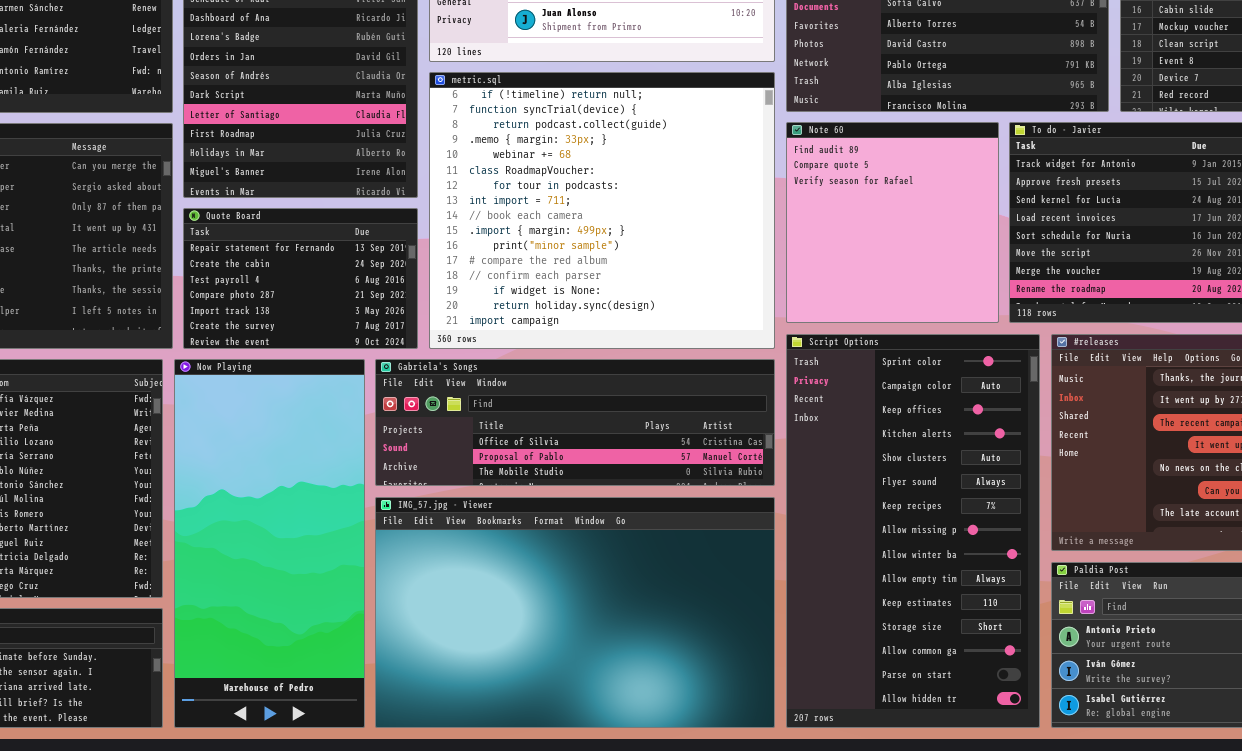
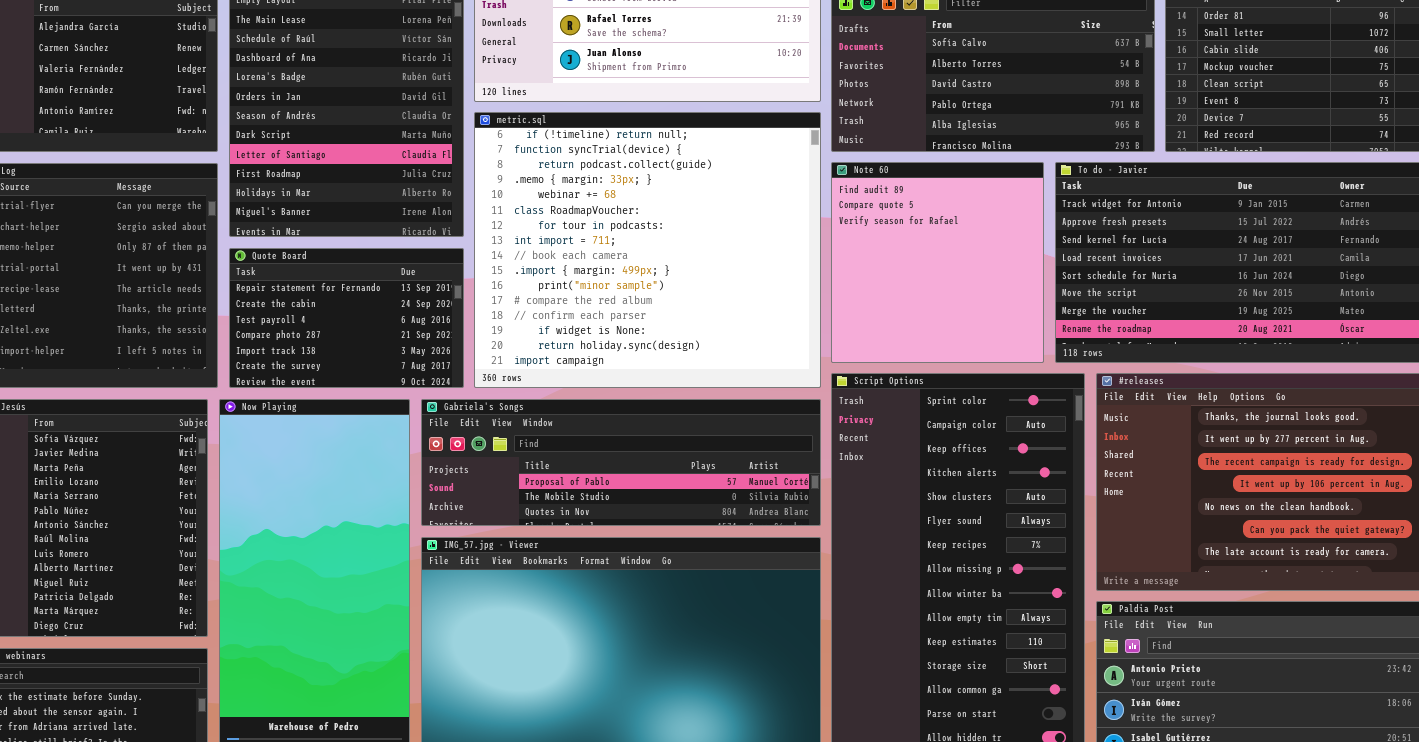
Gabriela's Songs: [375,359,775,486] -> [421,399,821,526], scrolled down 1 row

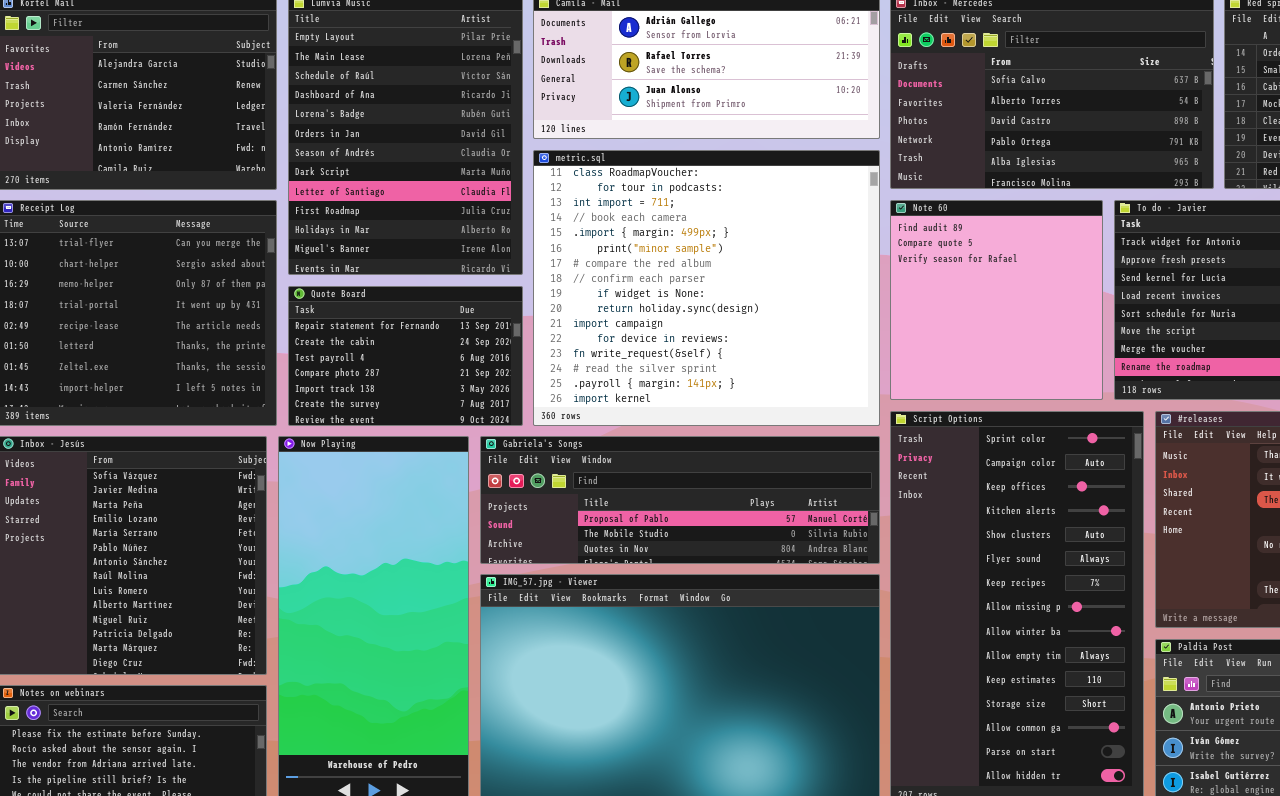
metric.sql: [474,112,821,388] -> [533,150,880,426], scrolled down 5 rows

